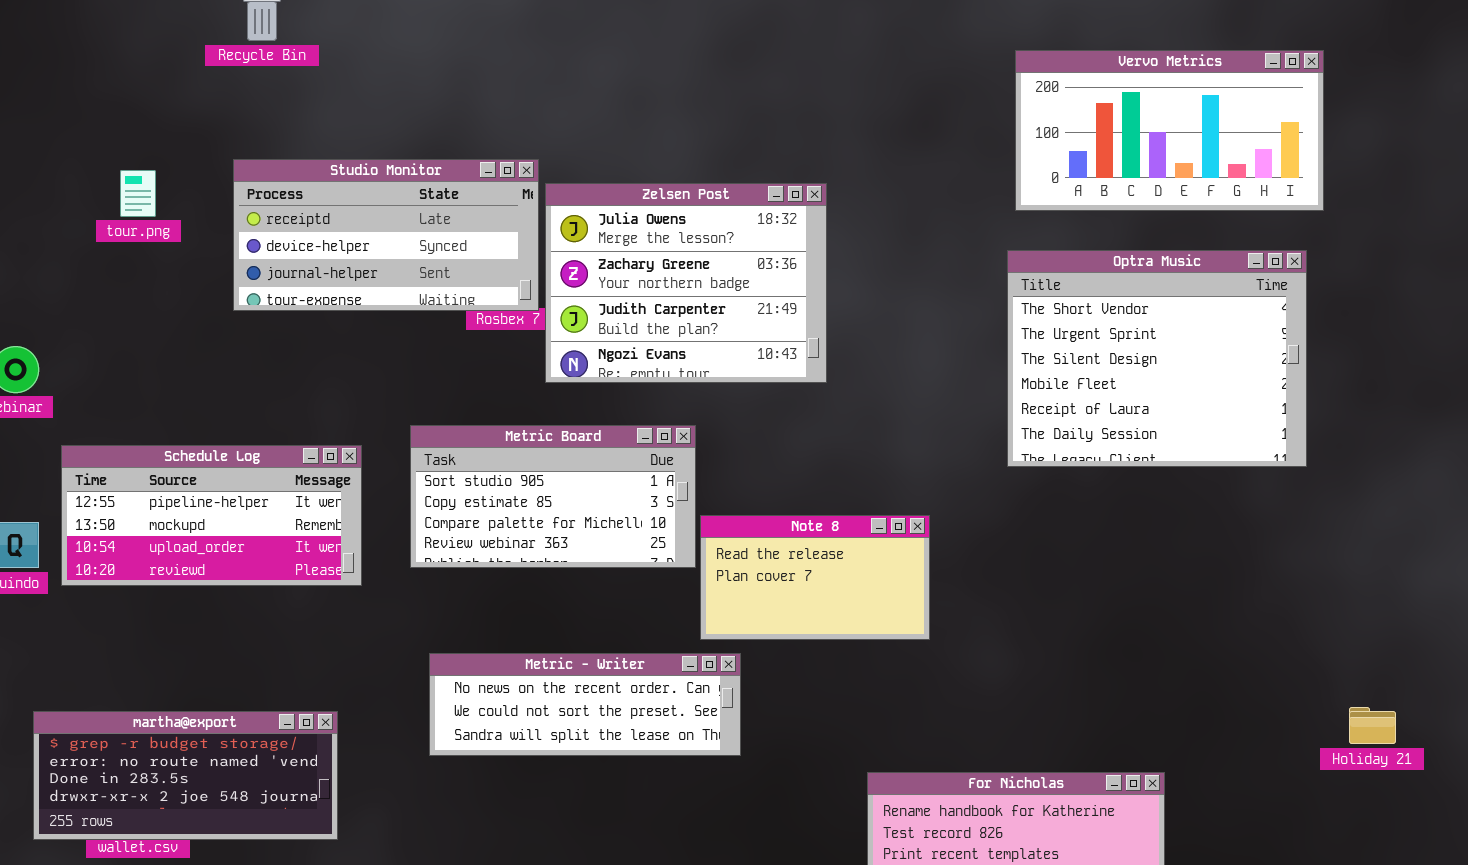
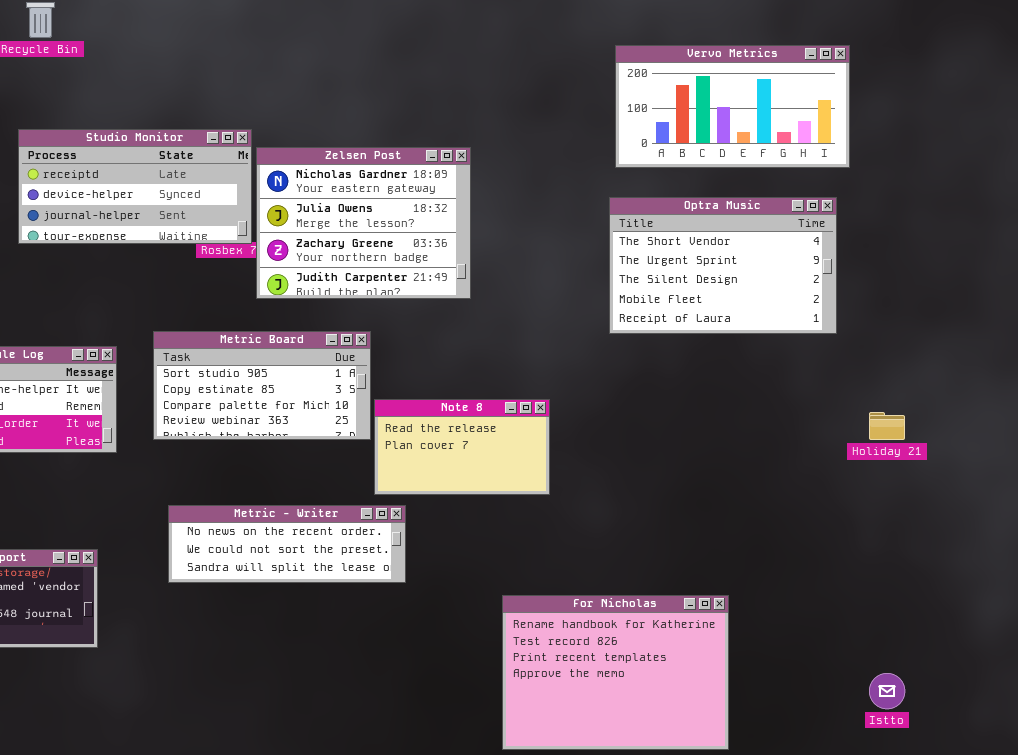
Zelsen Post: [545,183,827,383] -> [256,147,471,299], scrolled up 1 row
Optra Music: [1007,250,1307,467] -> [609,197,837,334], resized
Holiday 21: [1349,707,1396,744] -> [869,412,905,440], moved

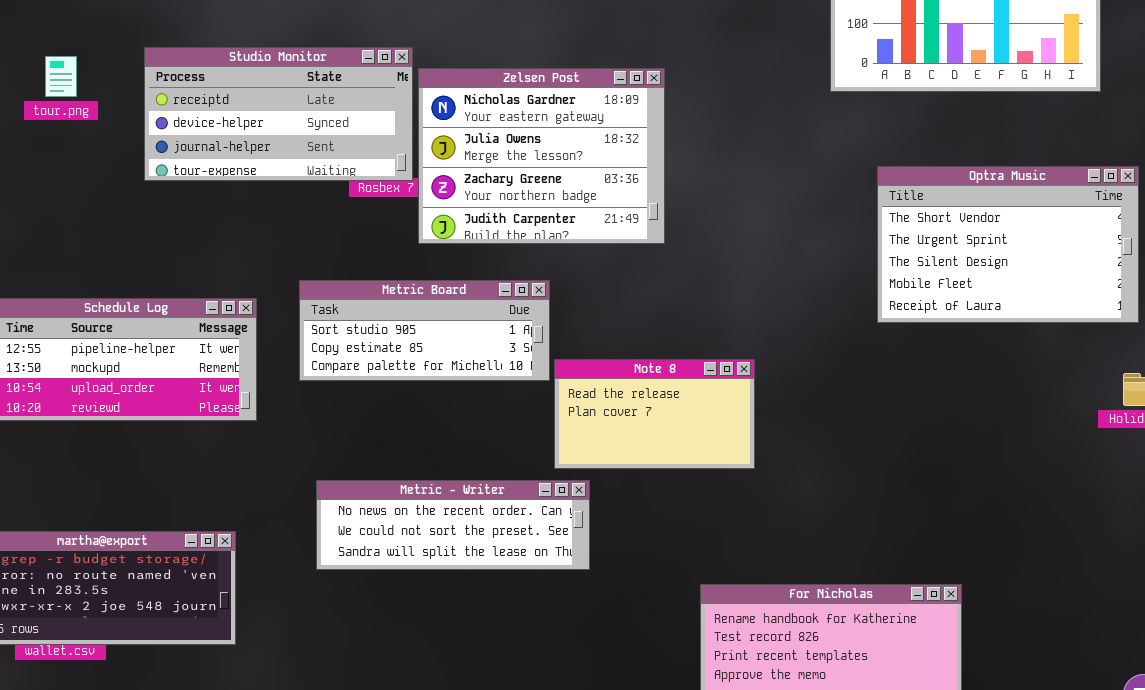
Optra Music: [609,197,837,334] -> [877,166,1139,323], moved
Metric Board: [153,331,371,440] -> [299,280,550,381], resized

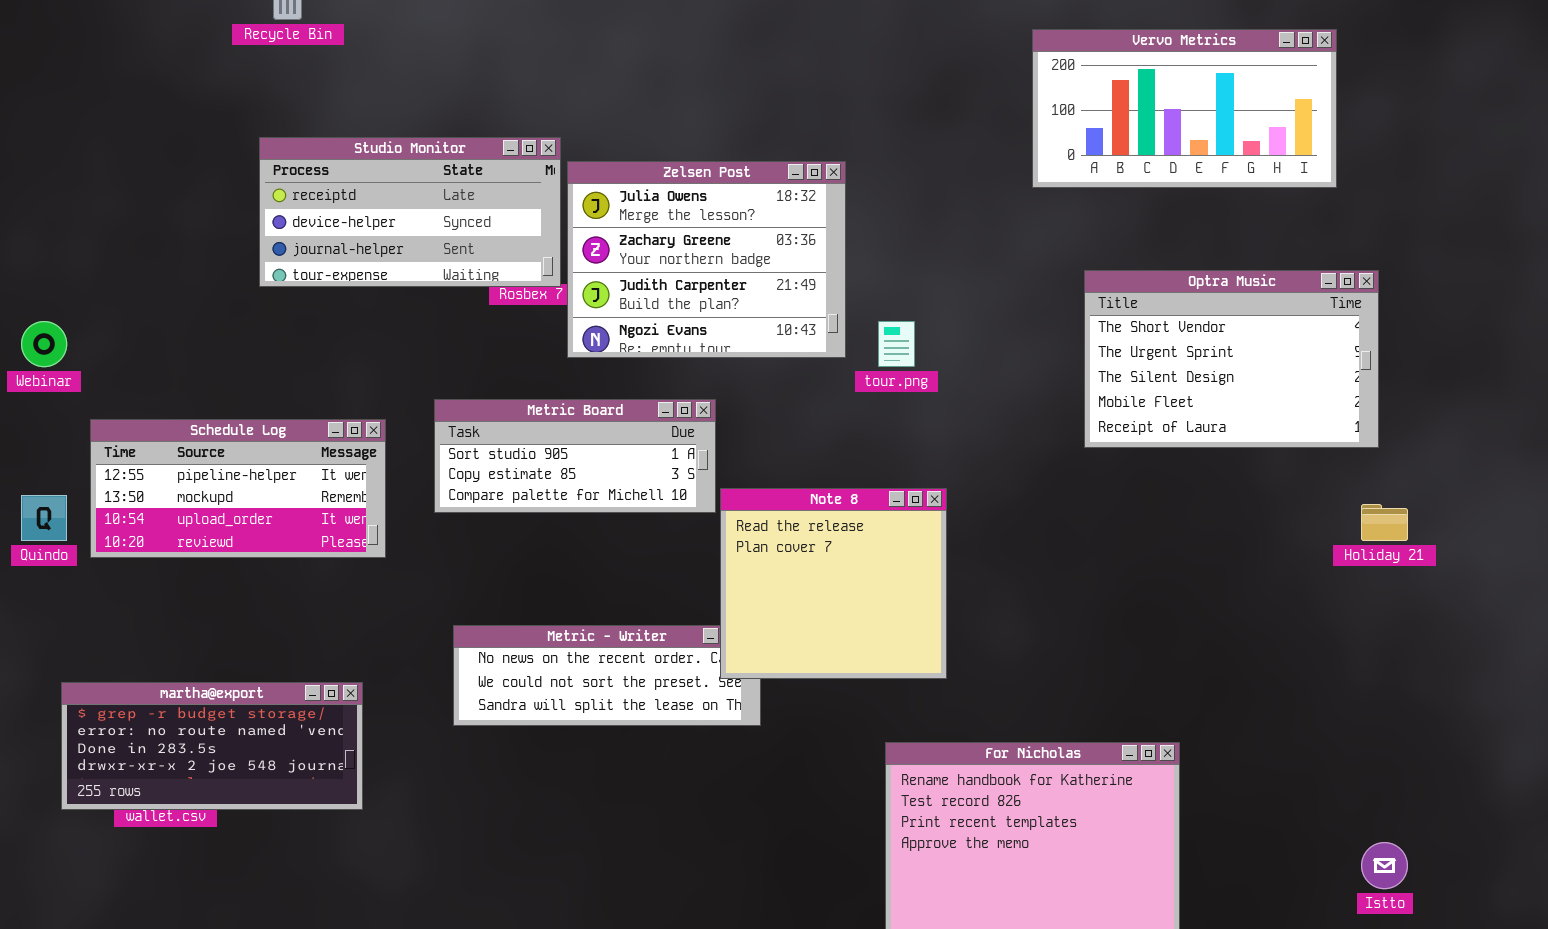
tour.png: [45,56,77,97] -> [878,321,915,367], moved
Zelsen Post: [418,68,665,244] -> [567,161,846,358], scrolled down 1 row
Note 8: [554,359,755,469] -> [720,488,947,679], resized

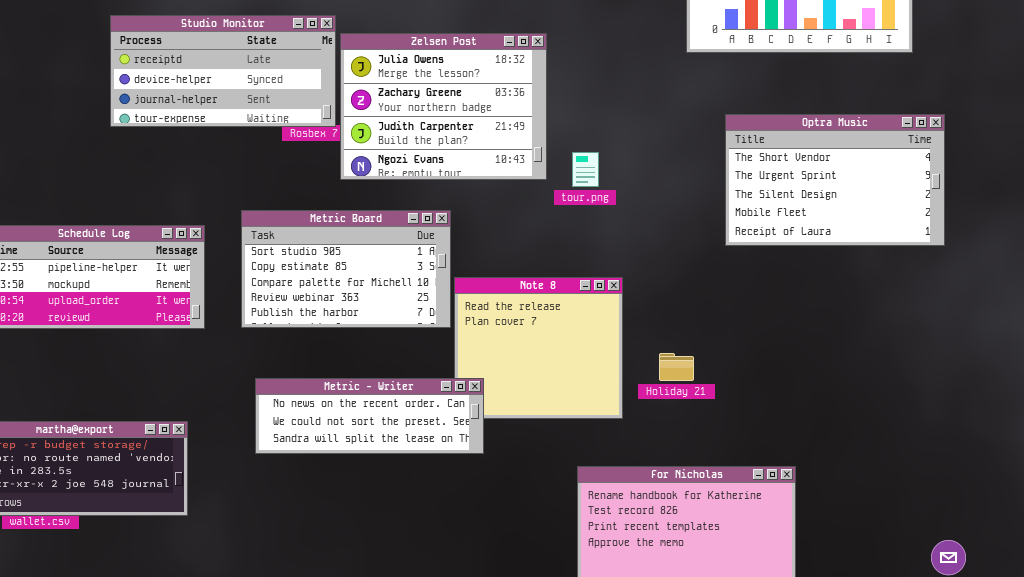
Metric Board: [434,399,716,513] -> [241,210,451,328], resized
Holiday 21: [1361,504,1408,541] -> [659,353,694,381], moved
Metric - Writer: [453,625,761,726] -> [255,378,484,454], raised

